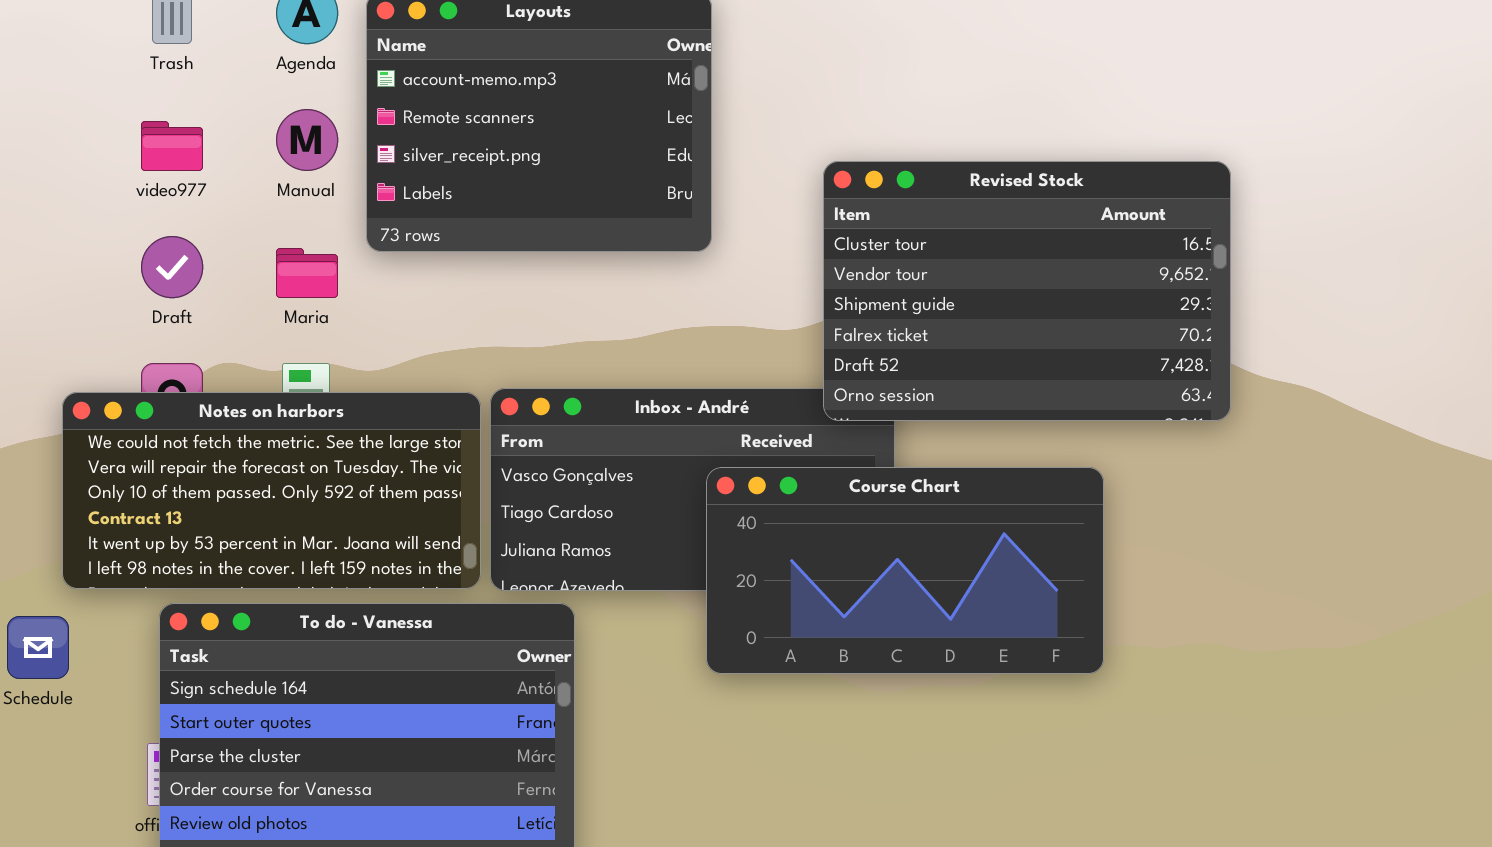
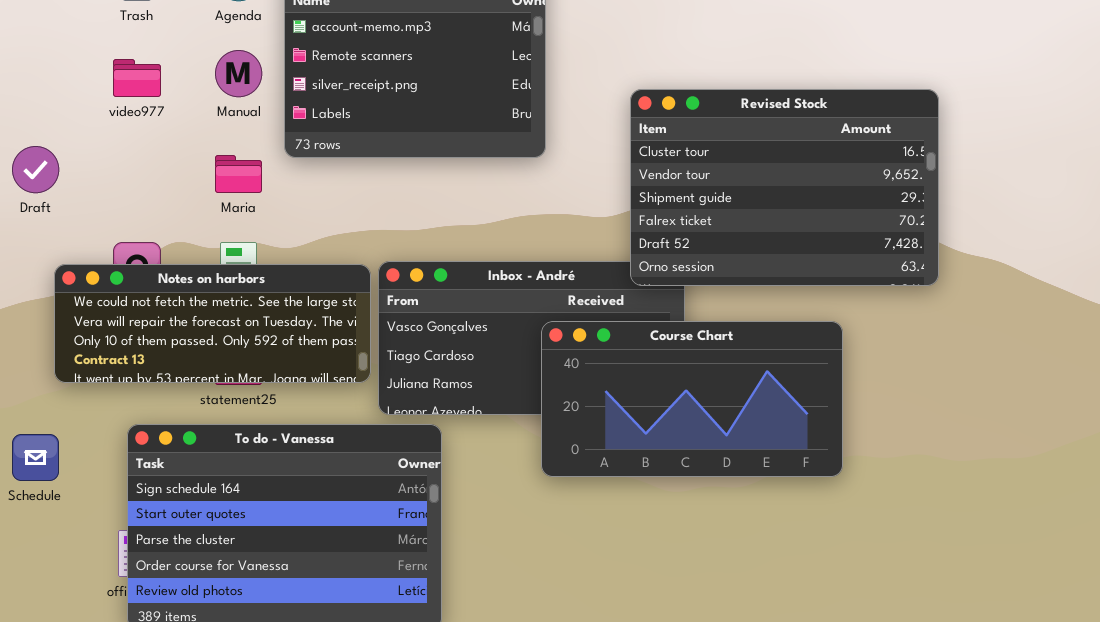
Draft: [141,236,203,298] -> [12,146,59,193], moved
Notes on harbors: [62,392,481,589] -> [54,264,371,383], resized

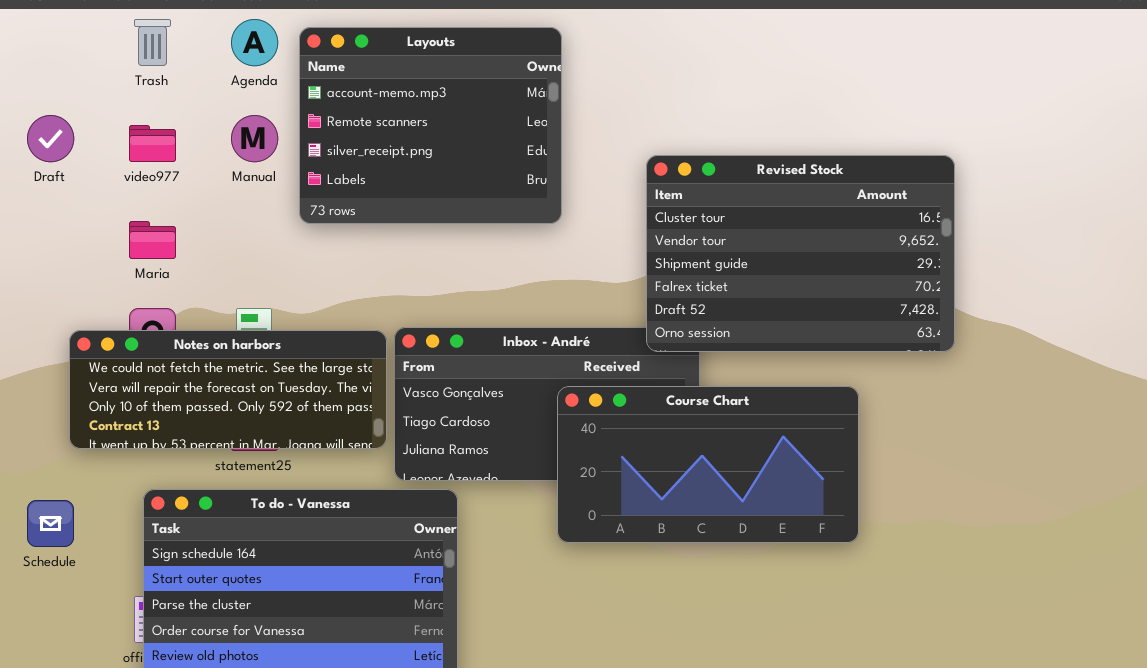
Draft: [12,146,59,193] -> [27,115,74,162], moved
Maria: [215,155,262,193] -> [129,221,176,259], moved

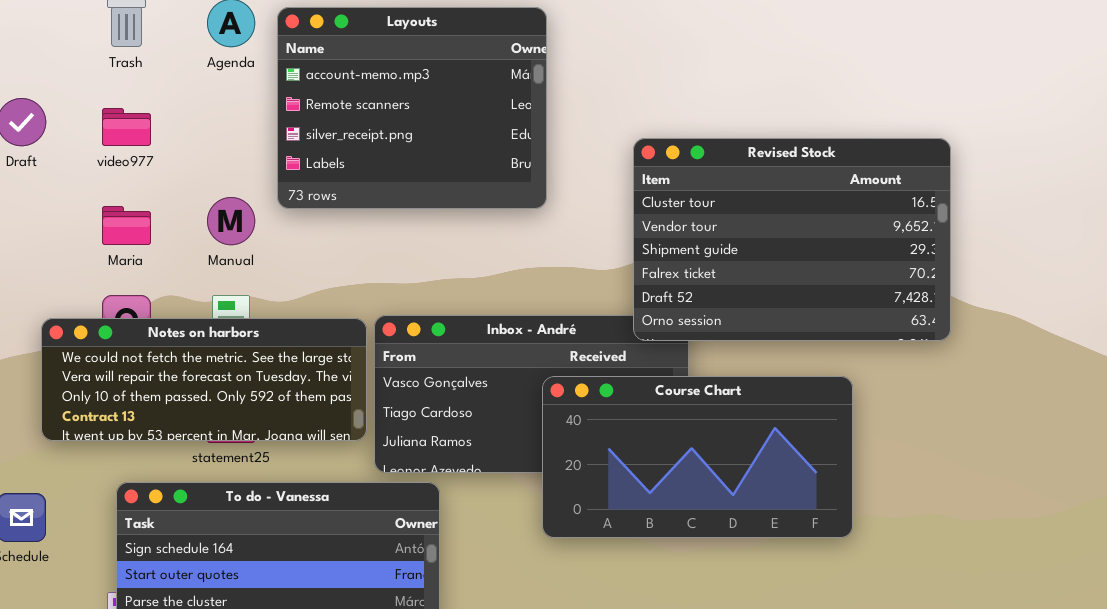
Manual: [231,115,278,162] -> [207,197,255,245], moved

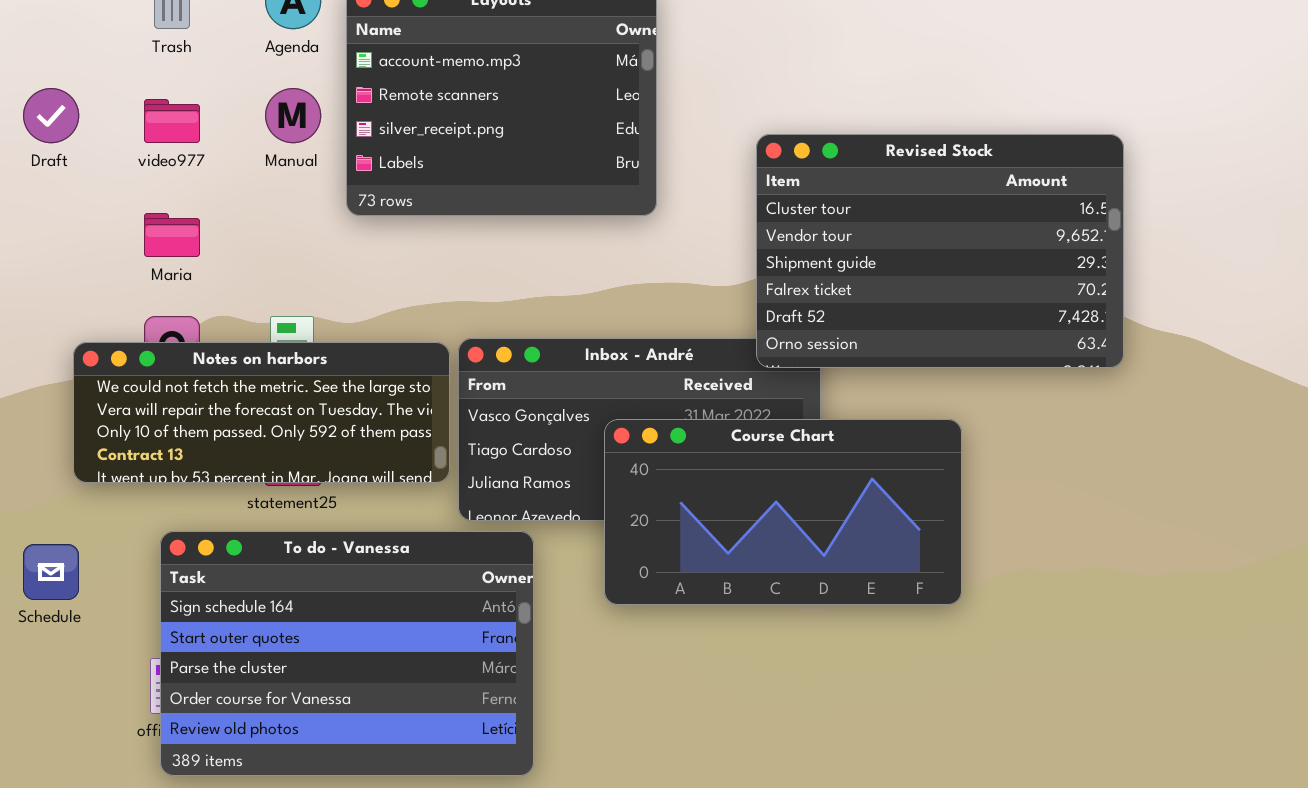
Manual: [207,197,255,245] -> [265,88,321,143], moved
Course Chart: [542,376,853,538] -> [604,419,962,605], moved

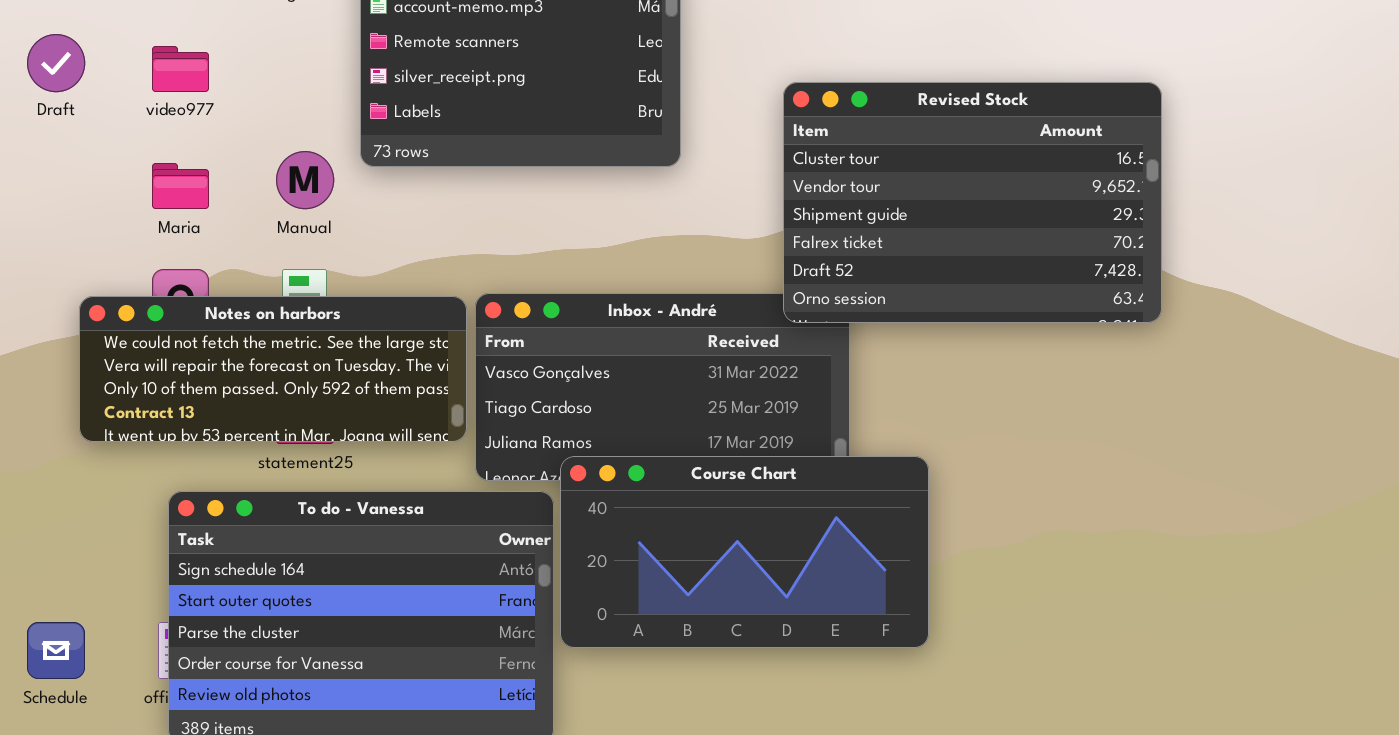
Manual: [265,88,321,143] -> [276,151,334,209], moved
Course Chart: [604,419,962,605] -> [560,456,929,648], moved
Schedule: [23,544,79,600] -> [27,622,85,679], moved

